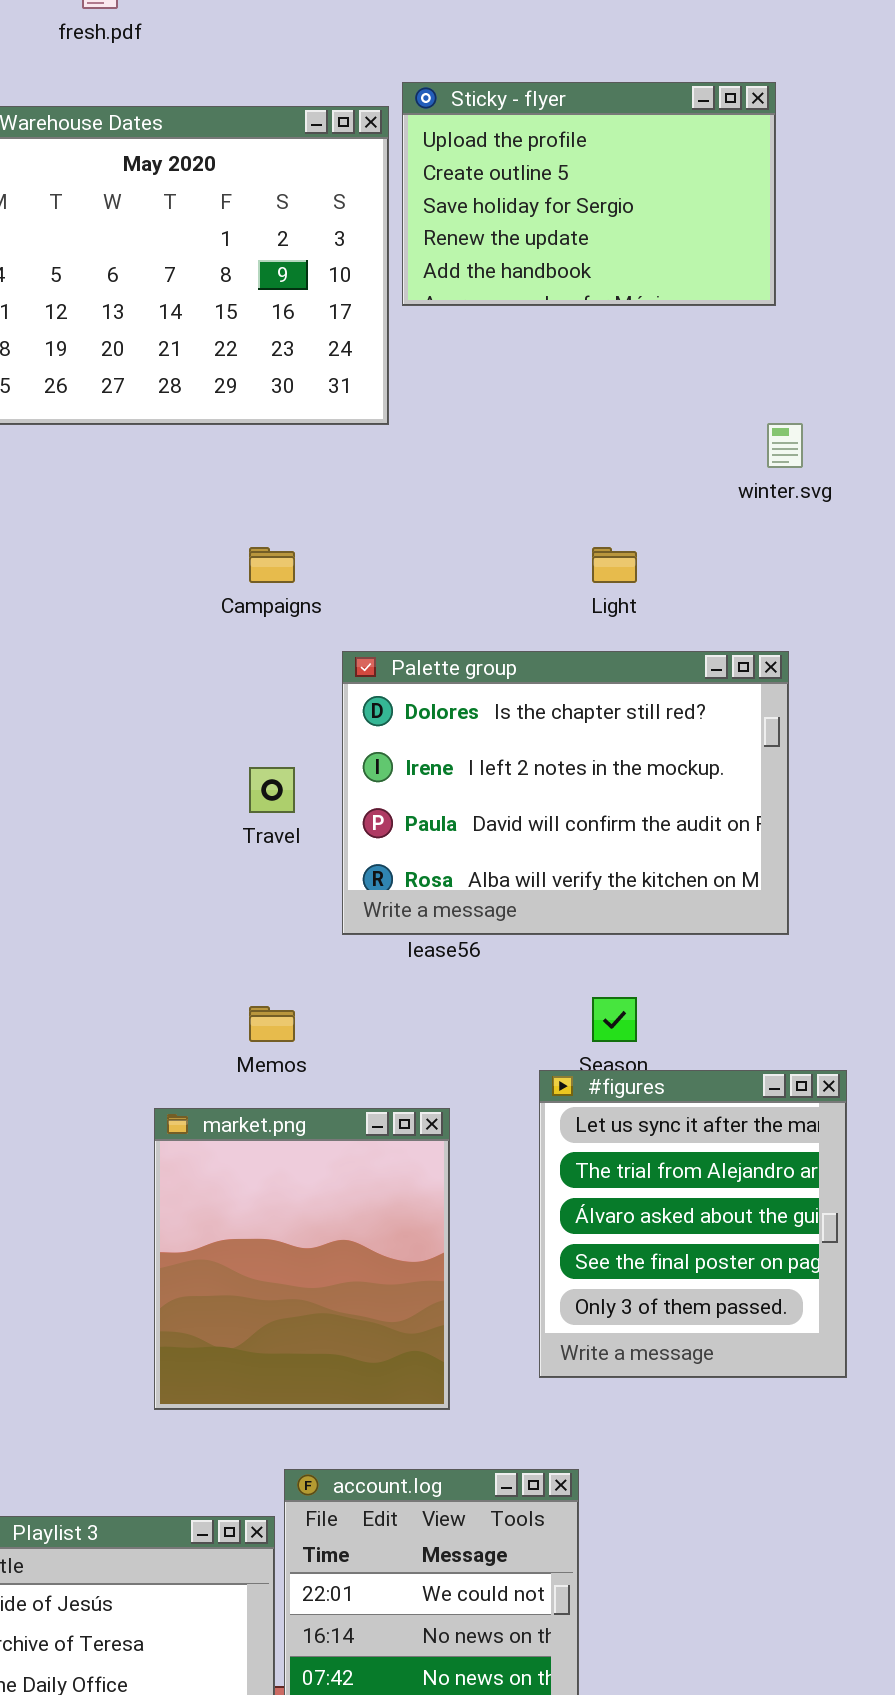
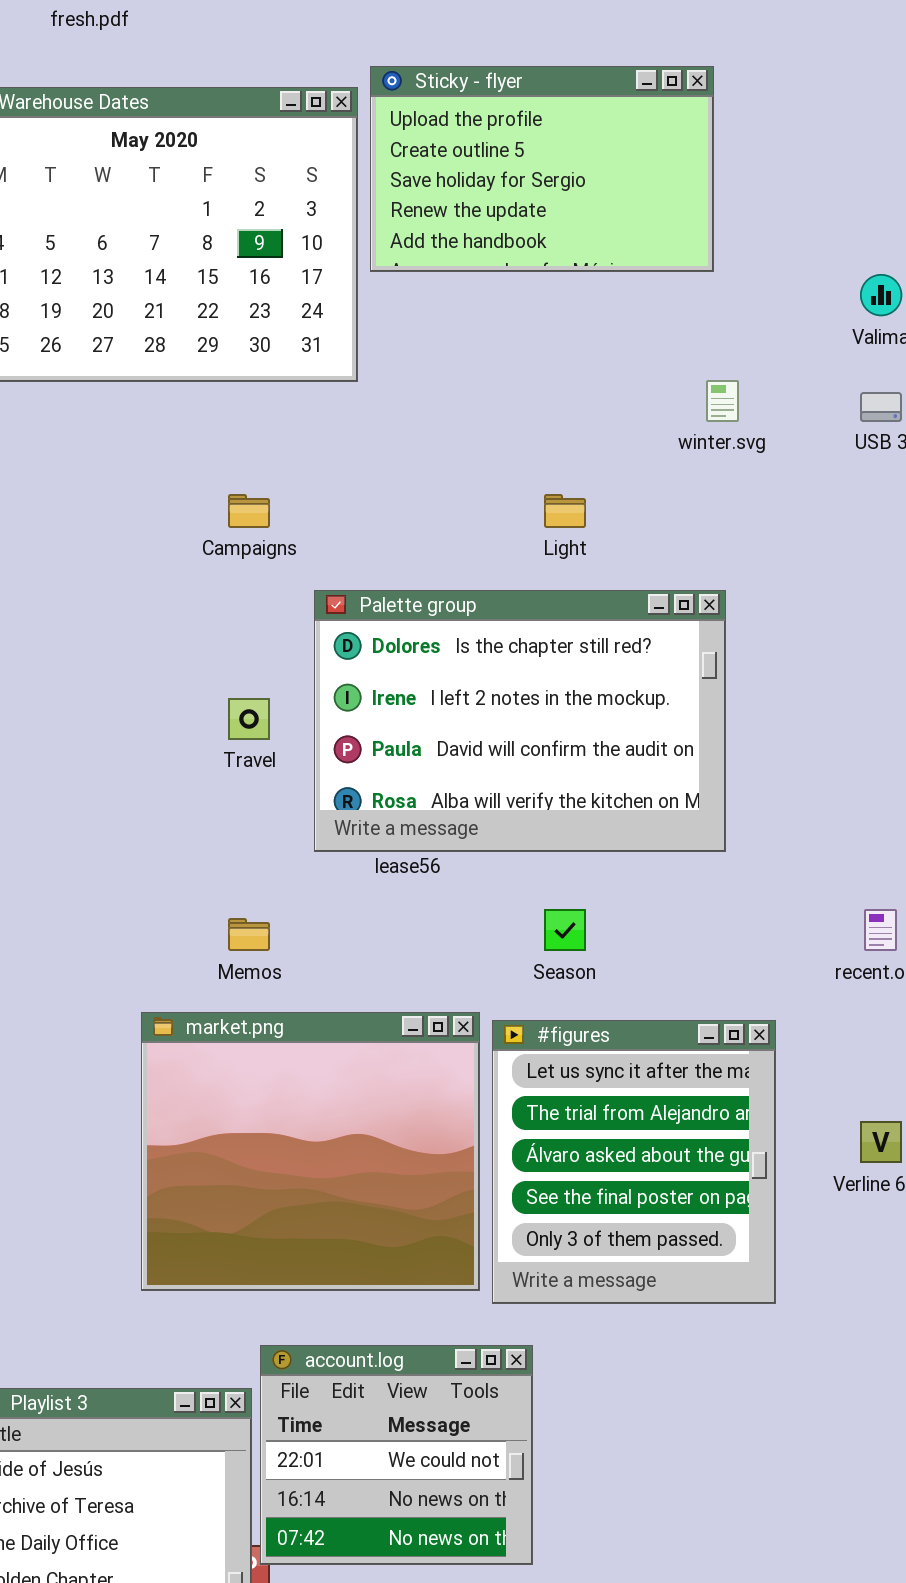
#figures: [539,1070,847,1378] -> [492,1020,776,1304], moved
market.png: [154,1108,450,1410] -> [141,1012,480,1291], resized

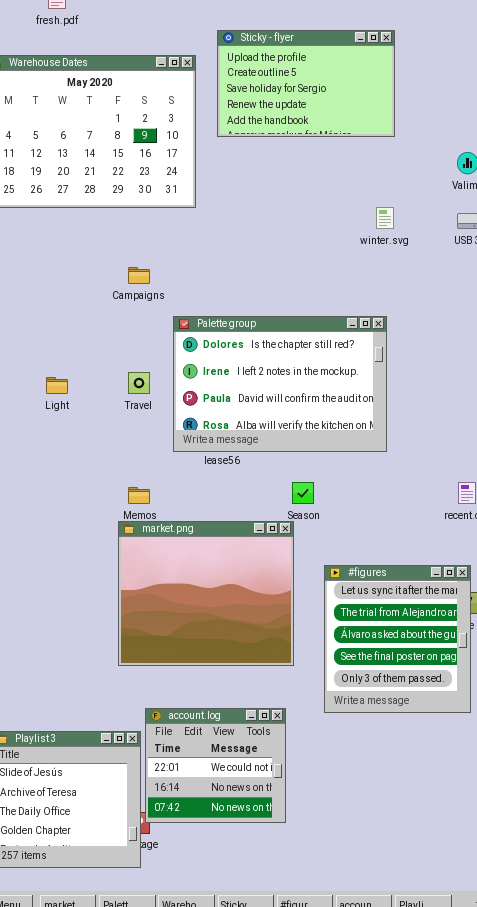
Sticky - flyer: [370,66,714,272] -> [217,30,395,137], moved
Light: [544,494,586,528] -> [46,377,68,394], moved
market.png: [141,1012,480,1291] -> [118,521,294,666], moved
#figures: [492,1020,776,1304] -> [324,565,471,713], moved

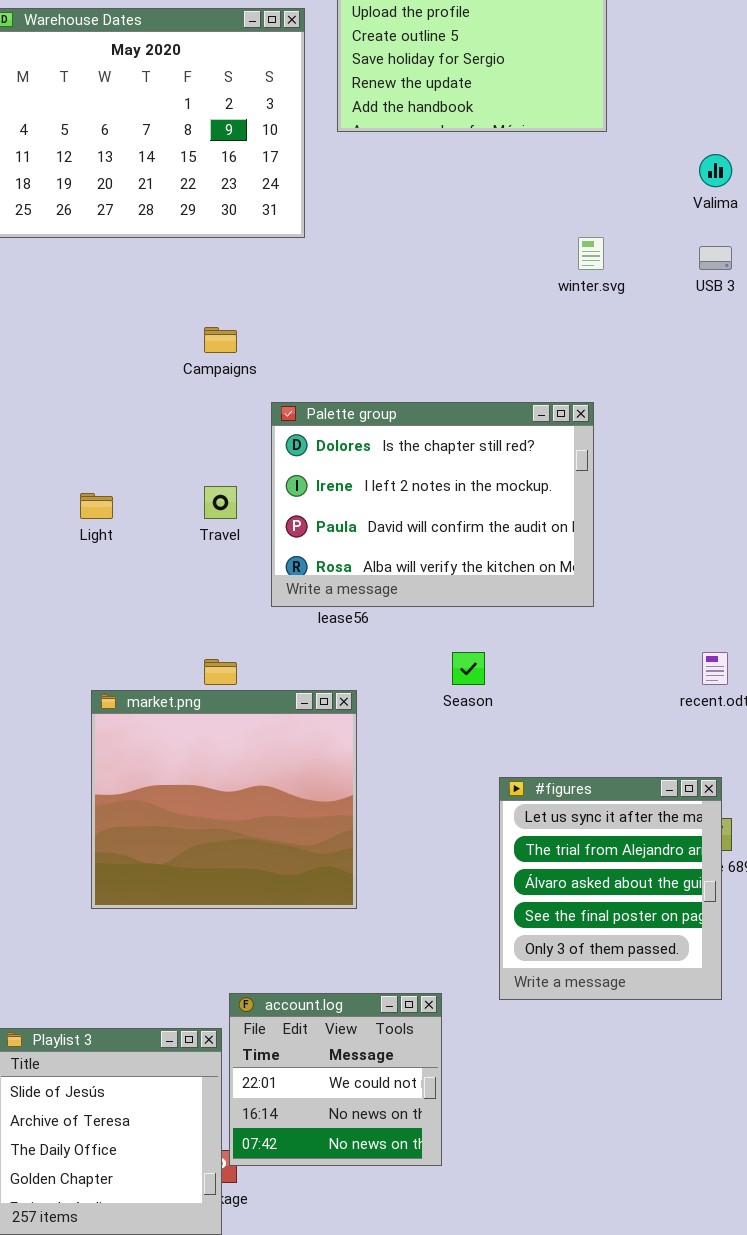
market.png: [118,521,294,666] -> [91,690,357,909], moved

